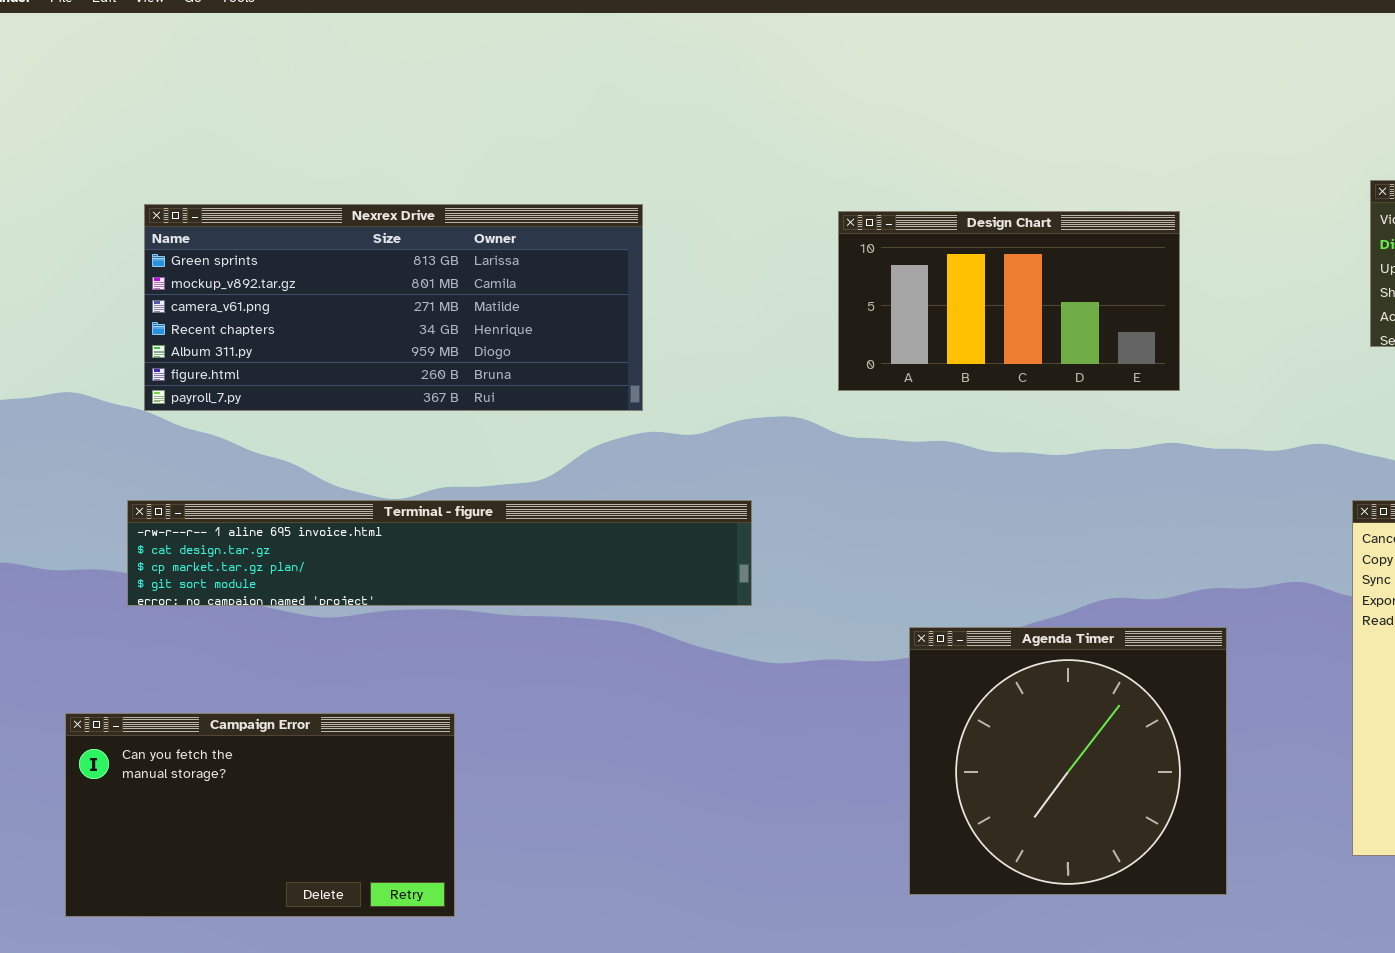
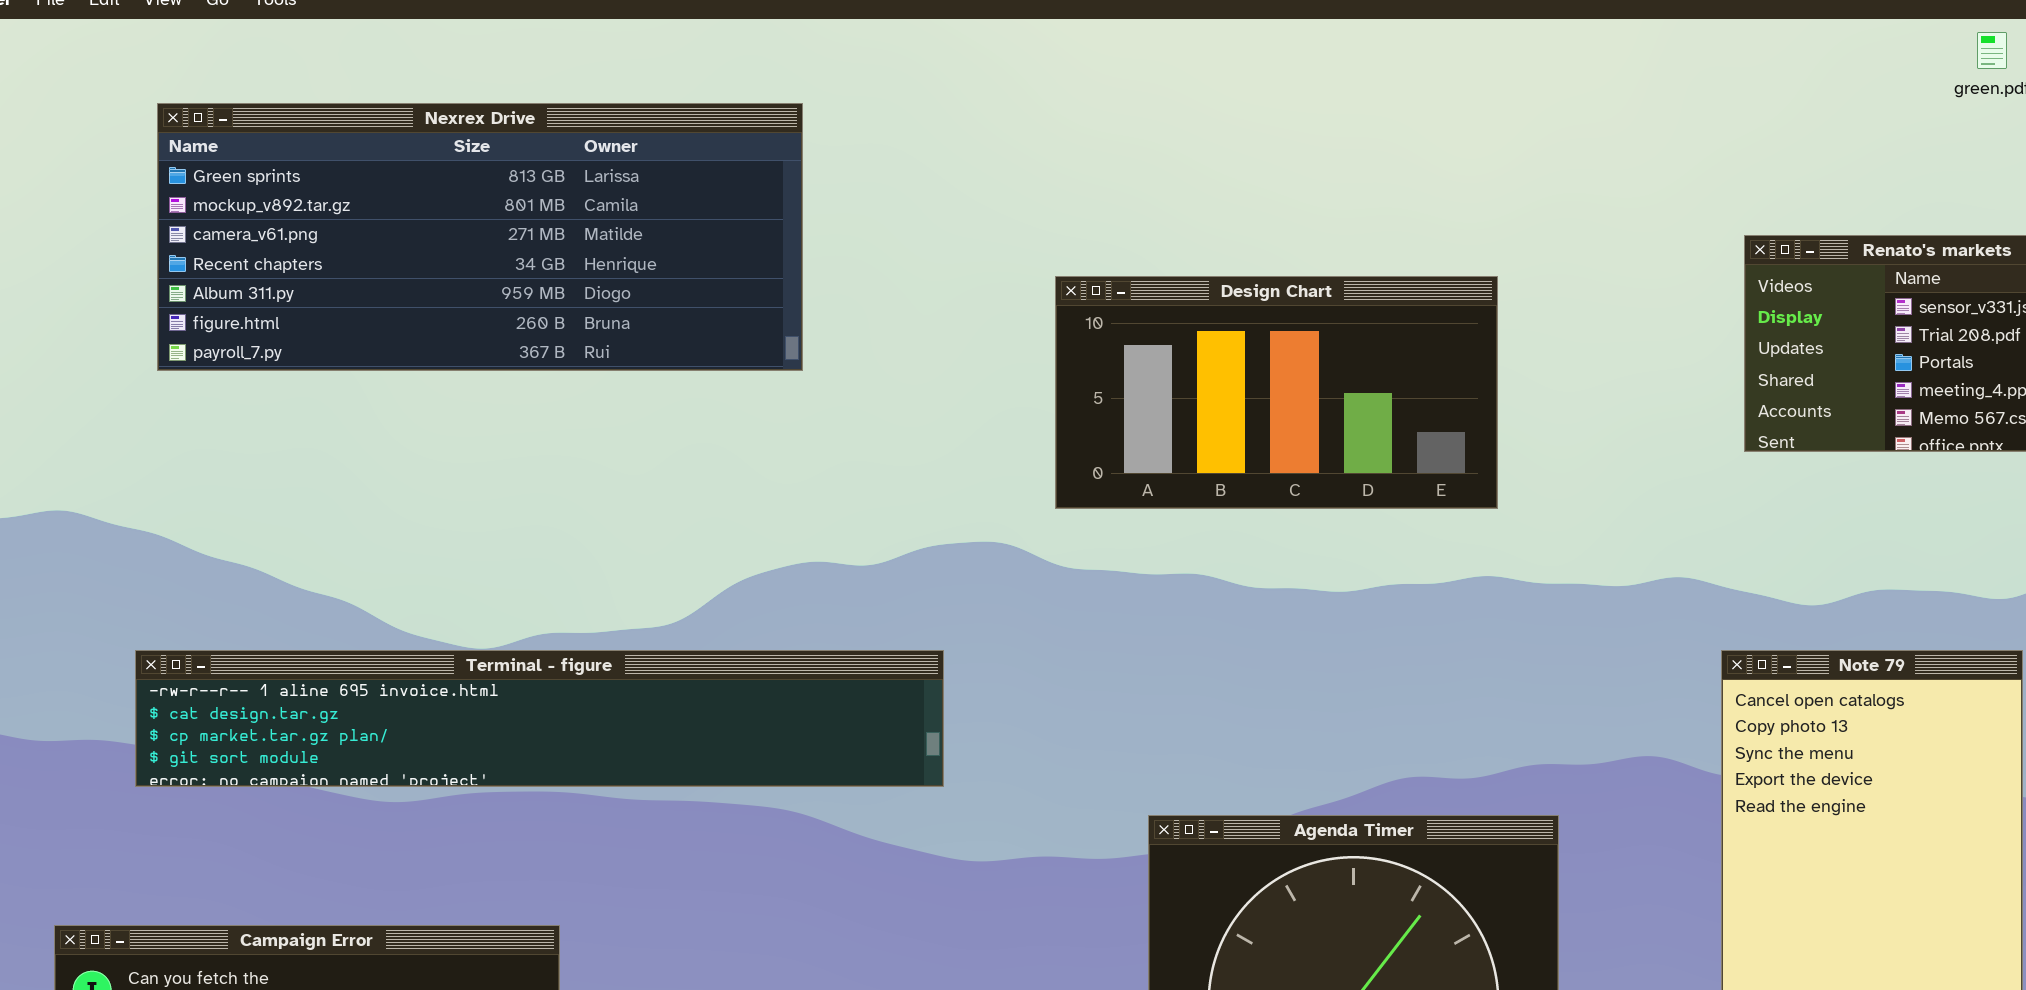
Nexrex Drive: [144,204,643,411] -> [157,103,803,371], moved

